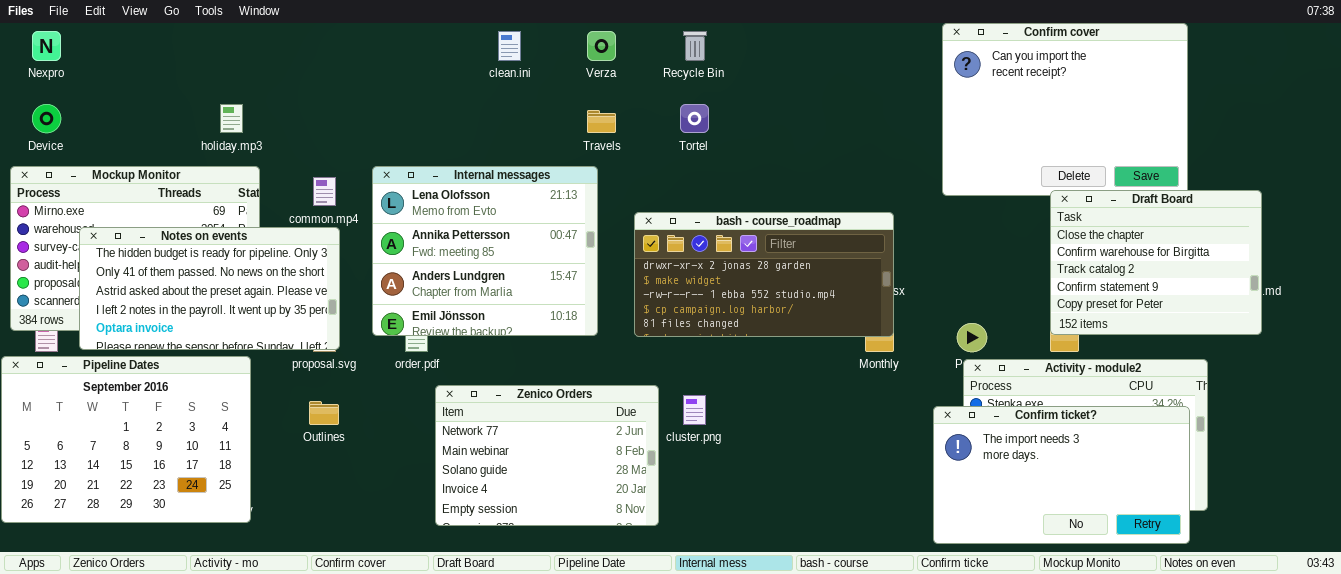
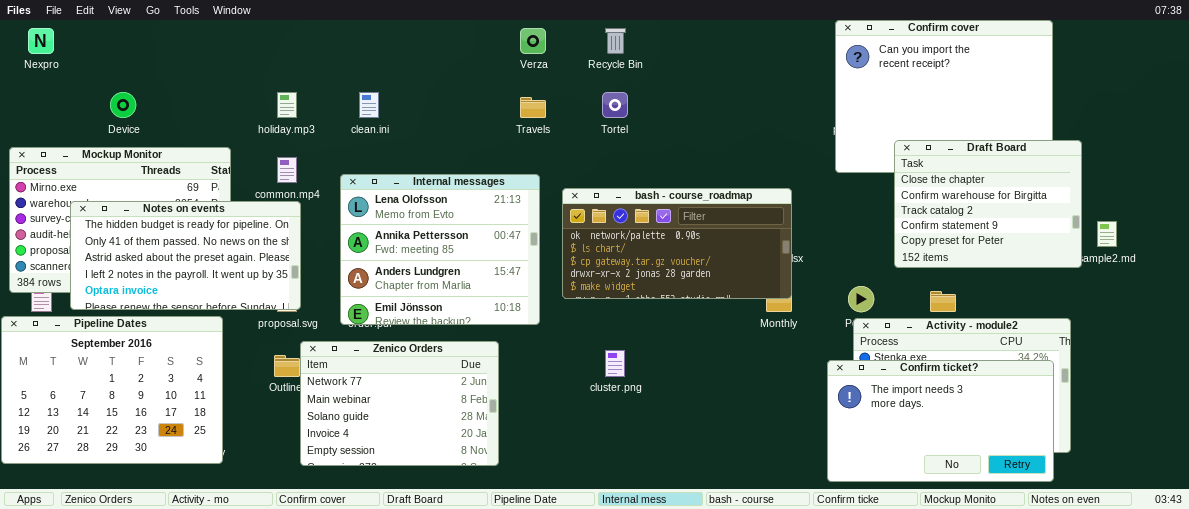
clean.ini: [498,31,521,61] -> [359,92,379,118], moved
Device: [32,104,61,133] -> [110,92,136,118], moved
holiday.mp3: [220,104,243,133] -> [277,92,297,118], moved
Internal messages: [372,166,598,336] -> [340,174,540,325], moved
Draft Board: [1050,190,1262,335] -> [894,140,1082,268], moved
bash - course_roadmap: [634,212,894,337] -> [562,188,792,299], scrolled up 3 rows
Zenico Orders: [435,385,659,526] -> [300,341,499,466], moved

